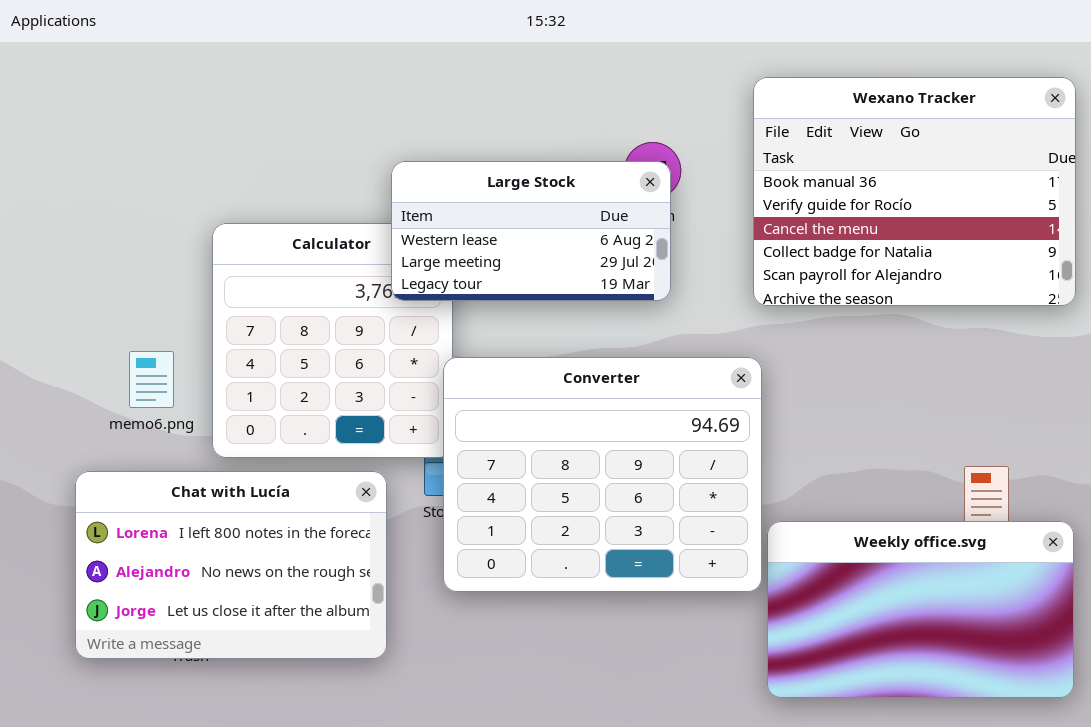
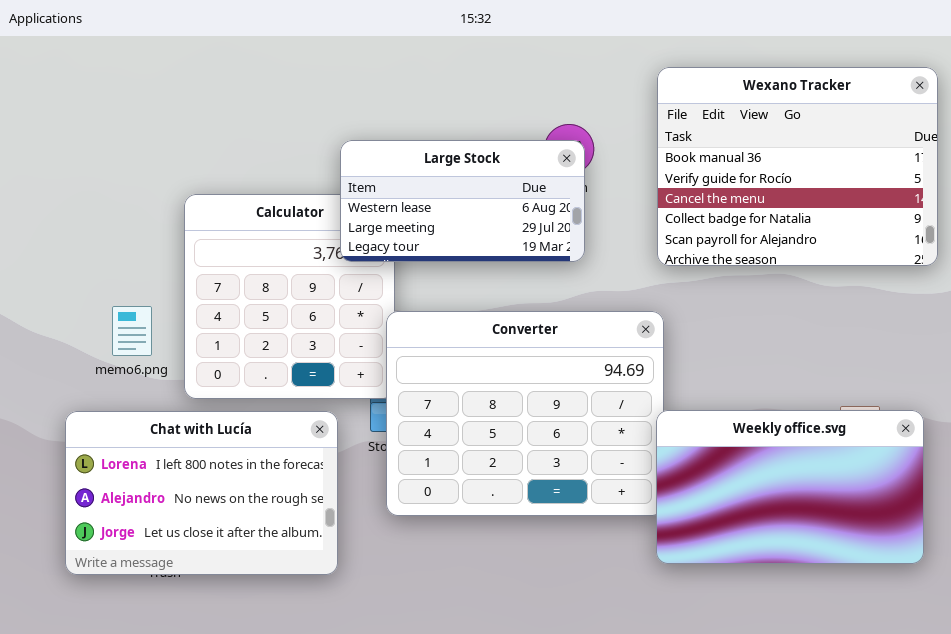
Weekly office.svg: [767,521,1074,698] -> [656,410,924,564], moved

